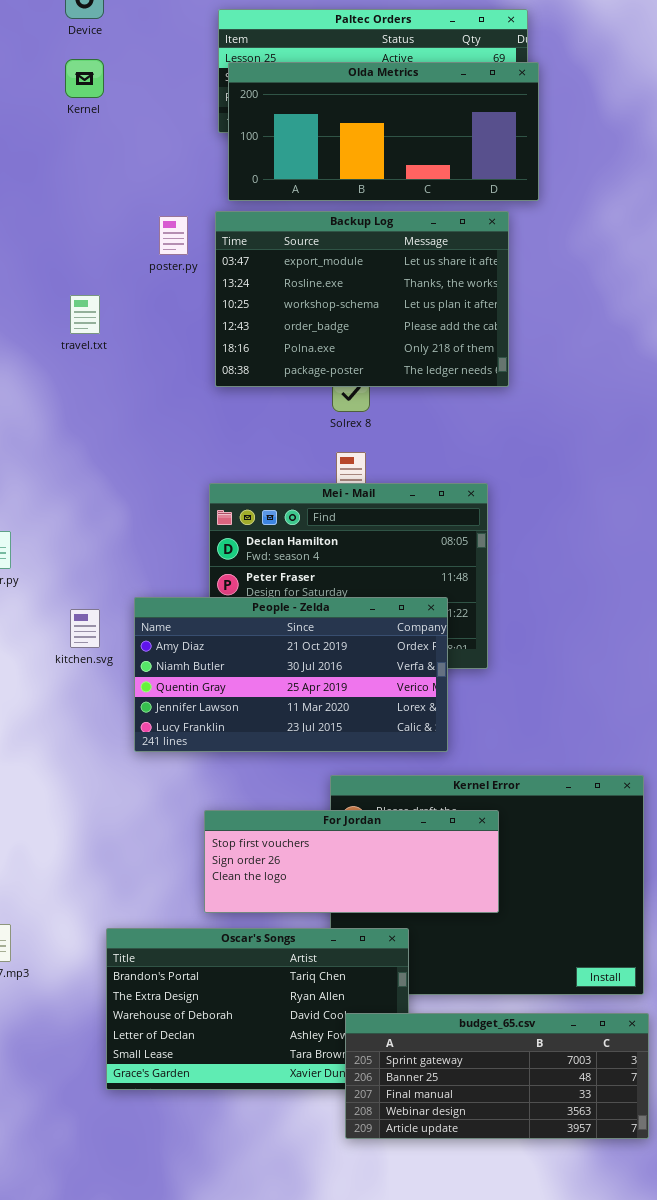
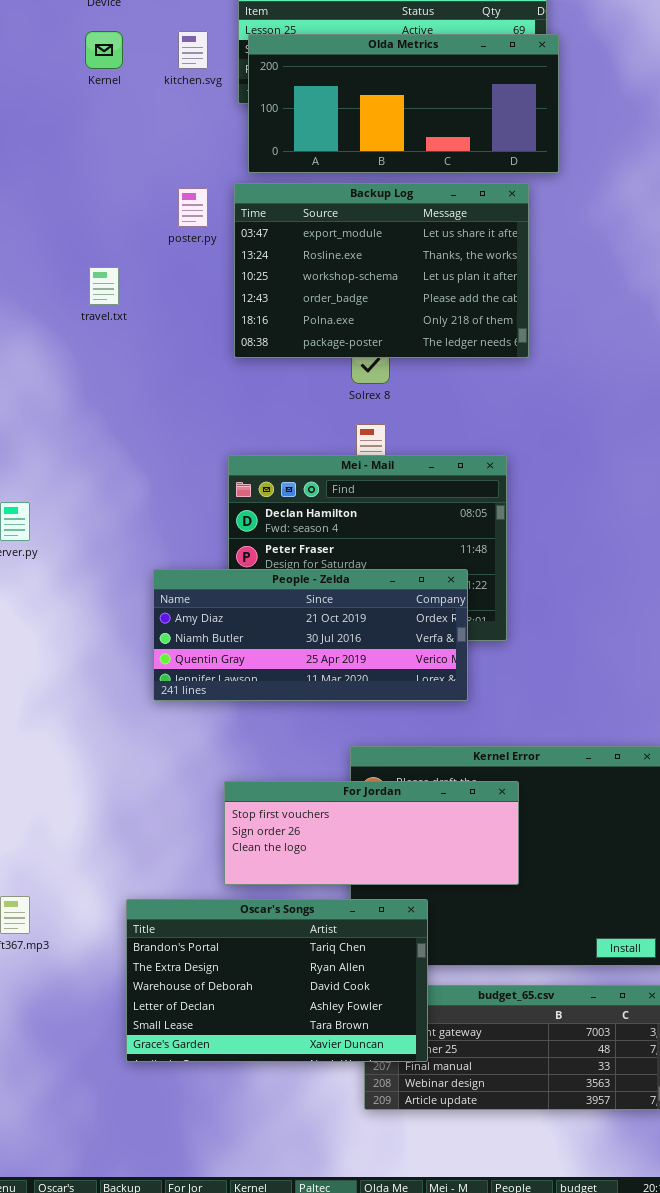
People - Zelda: [134,597,448,752] -> [153,569,468,701], resized
kitchen.svg: [70,609,100,648] -> [178,31,208,69], moved
Oscar's Songs: [106,928,409,1090] -> [126,899,428,1062], raised

